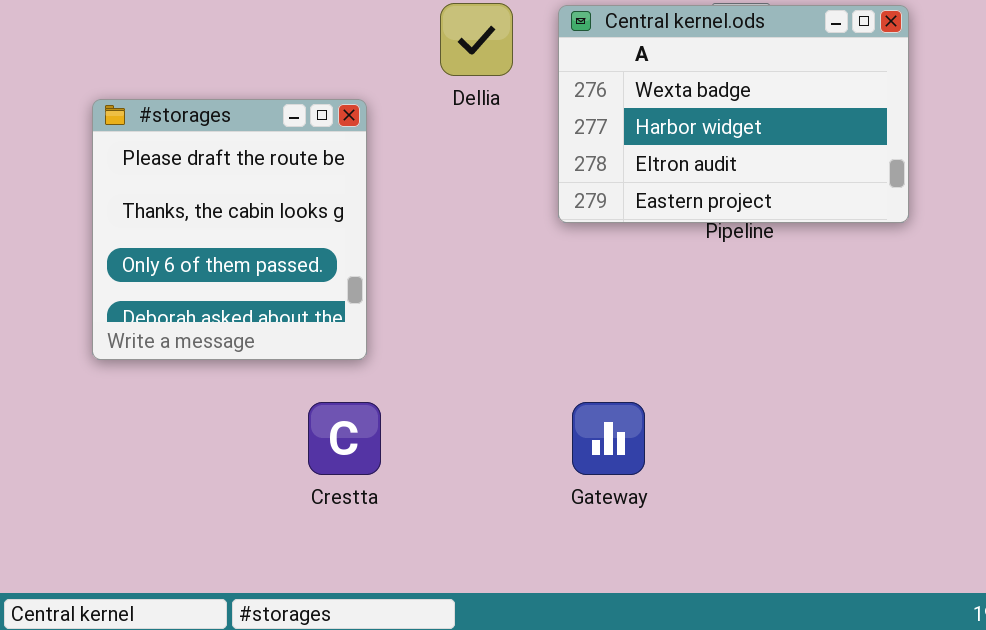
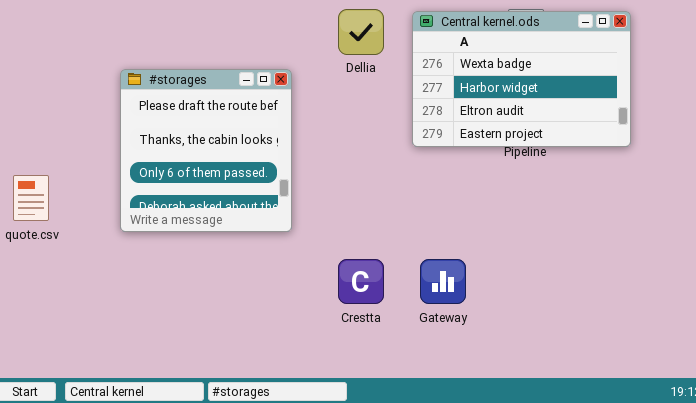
Crestta: [308,402,381,475] -> [338,259,384,304], moved

